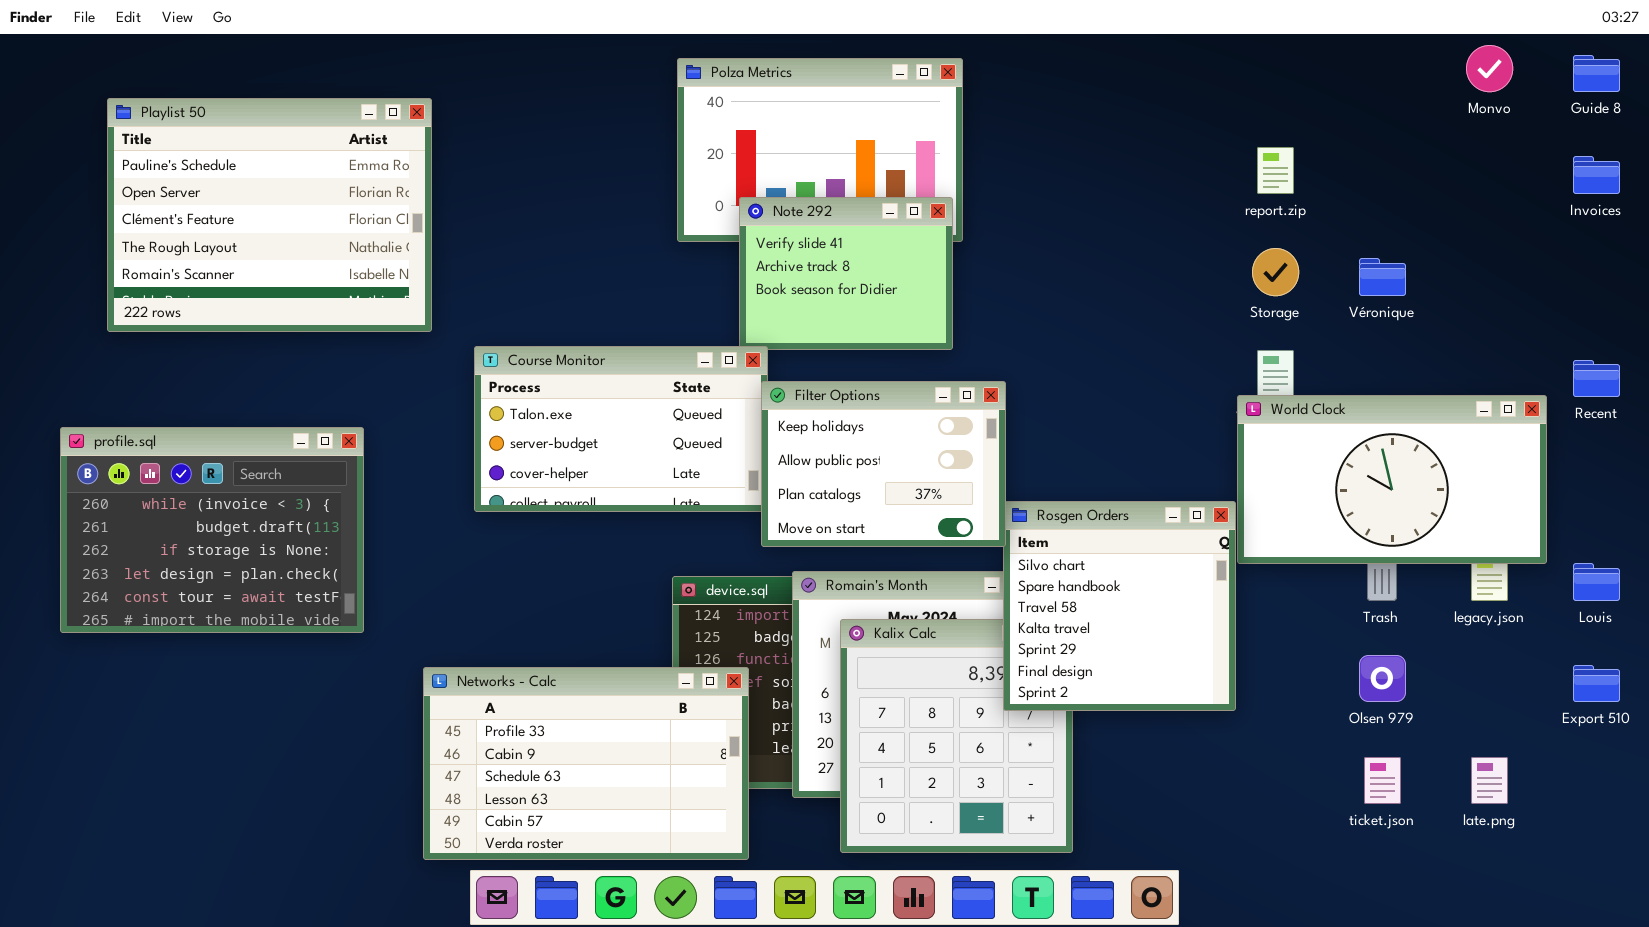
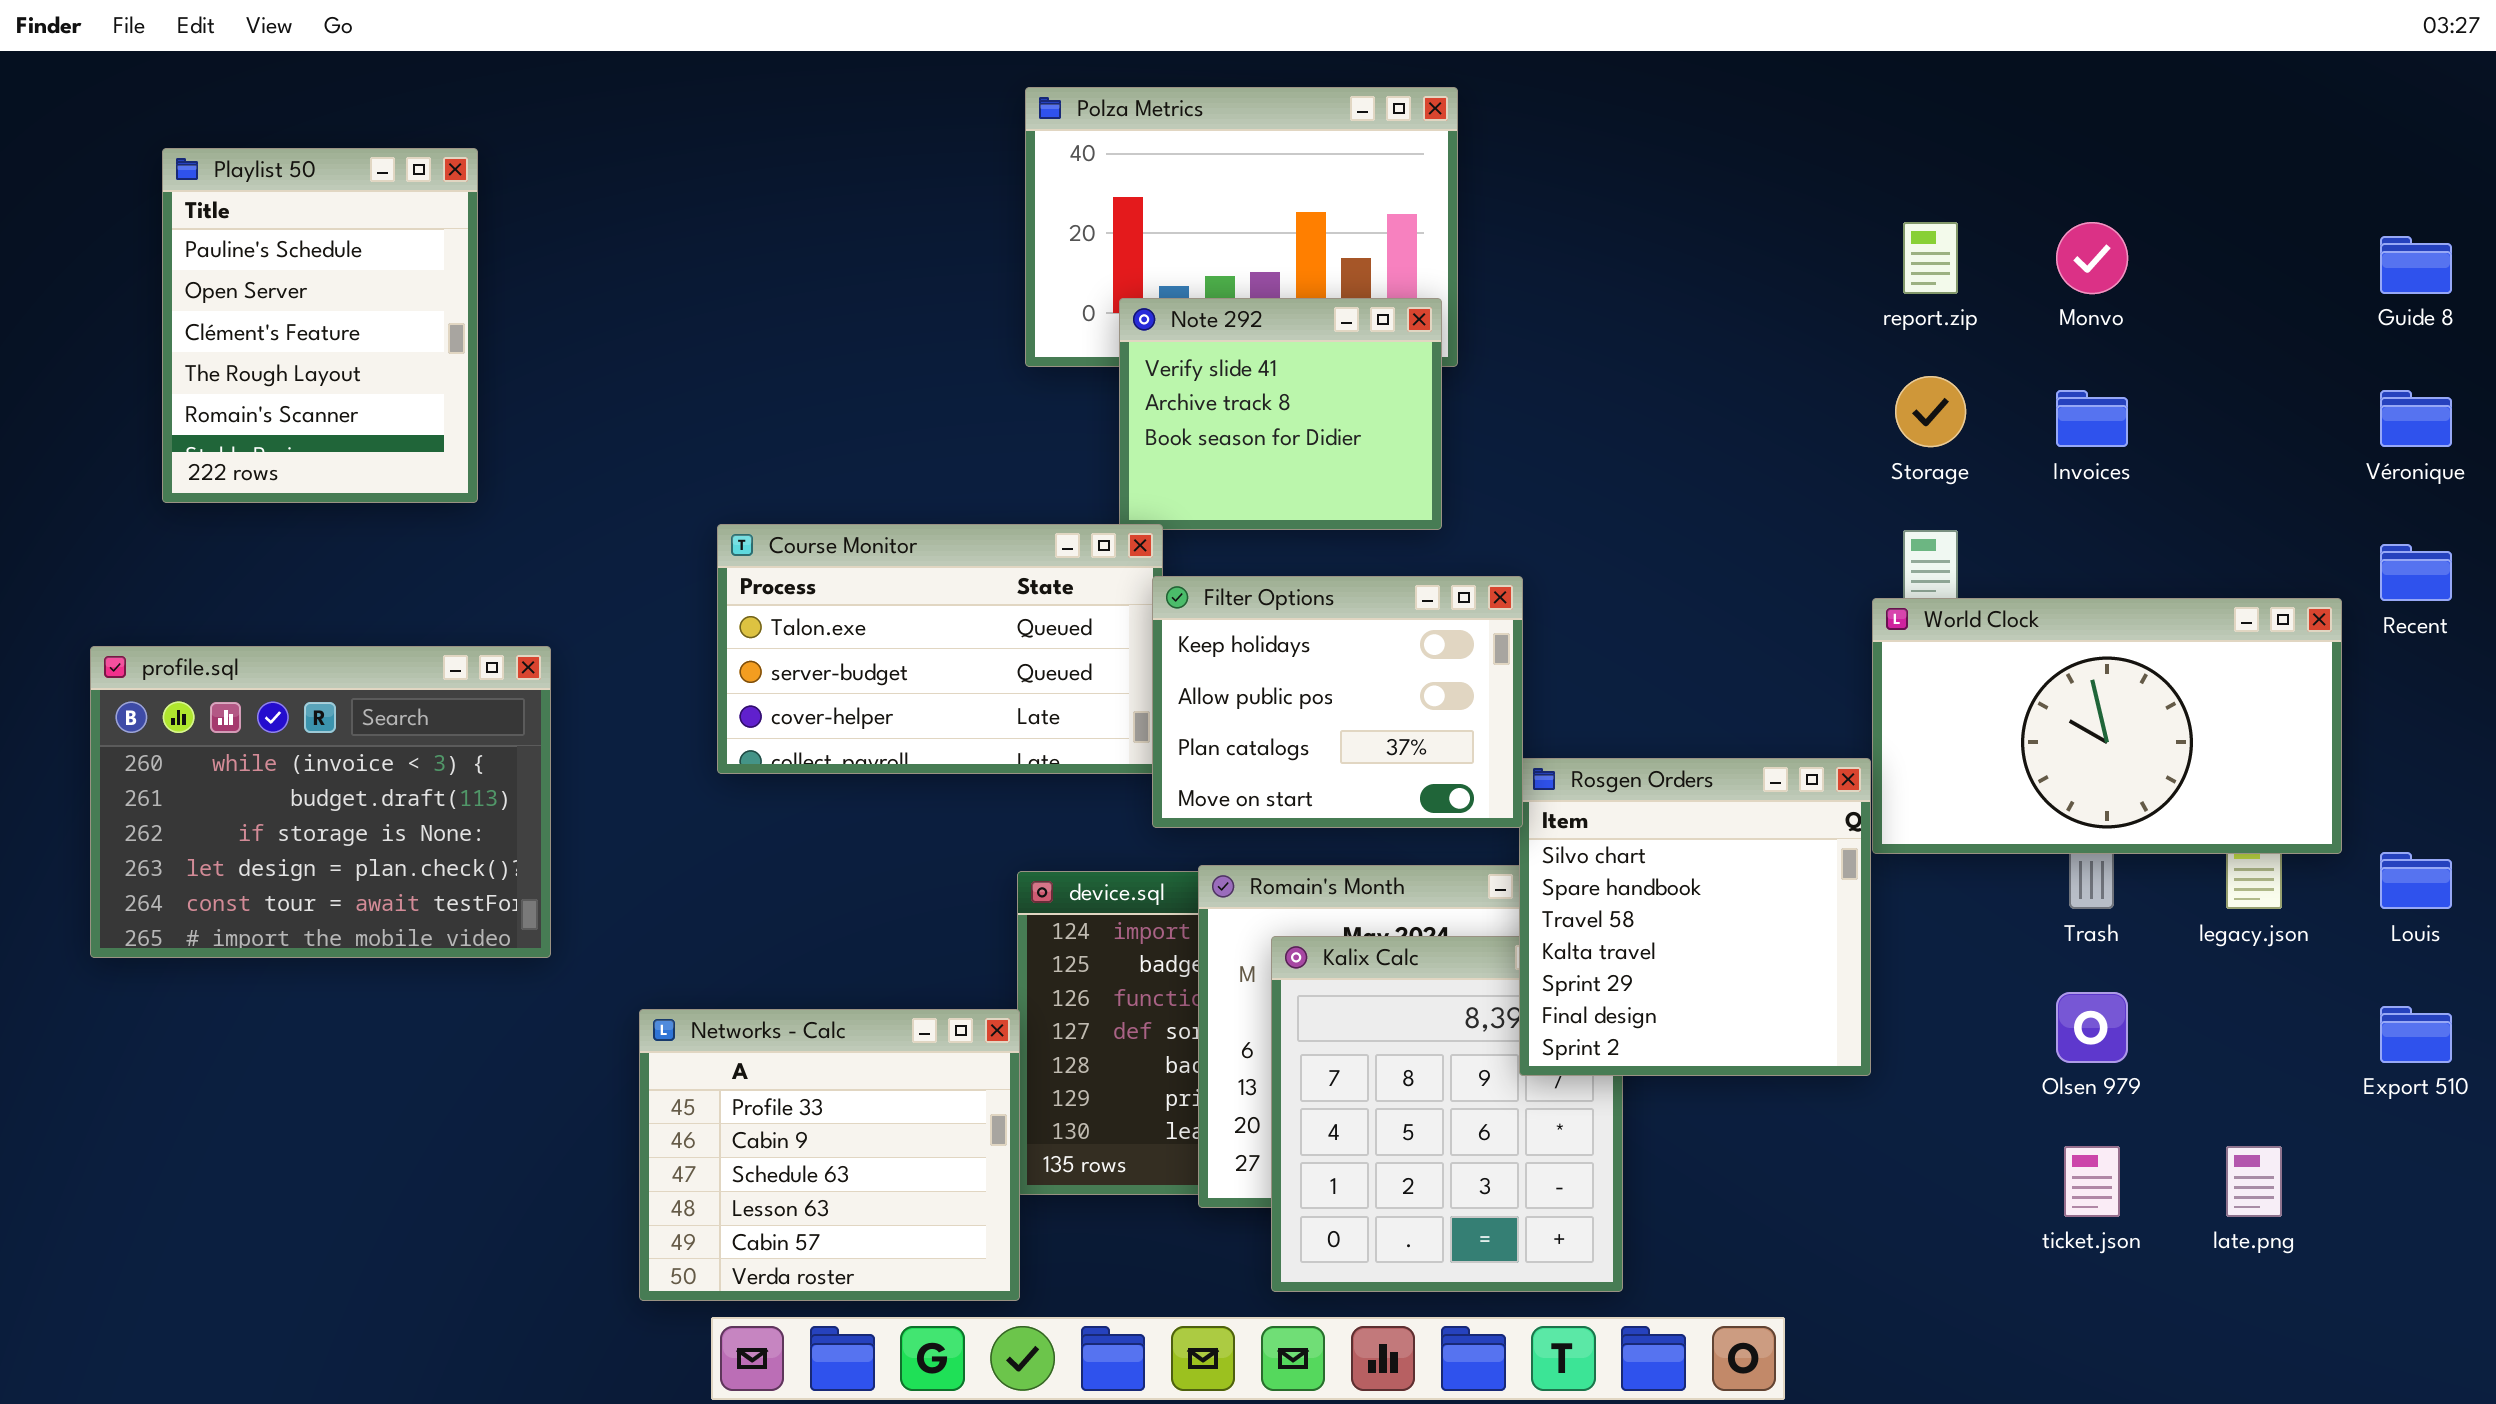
Monvo: [1466,45,1513,92] -> [2056,222,2128,294], moved
Guide 8: [1573,55,1620,92] -> [2380,236,2452,294], moved
Playlist 50: [107,98,432,332] -> [162,148,478,503], resized
Invoices: [1573,156,1620,194] -> [2056,390,2128,447], moved
Véronique: [1359,258,1406,296] -> [2380,390,2452,447], moved
Networks - Calc: [423,667,749,860] -> [639,1009,1020,1301], resized

